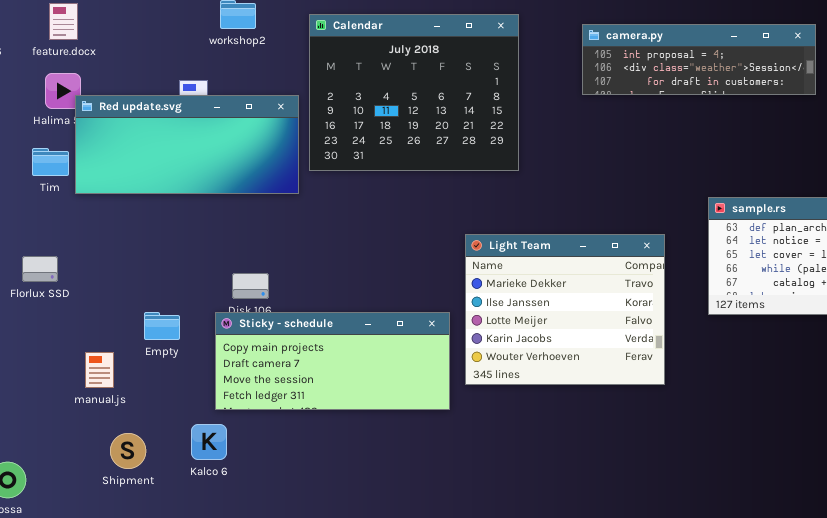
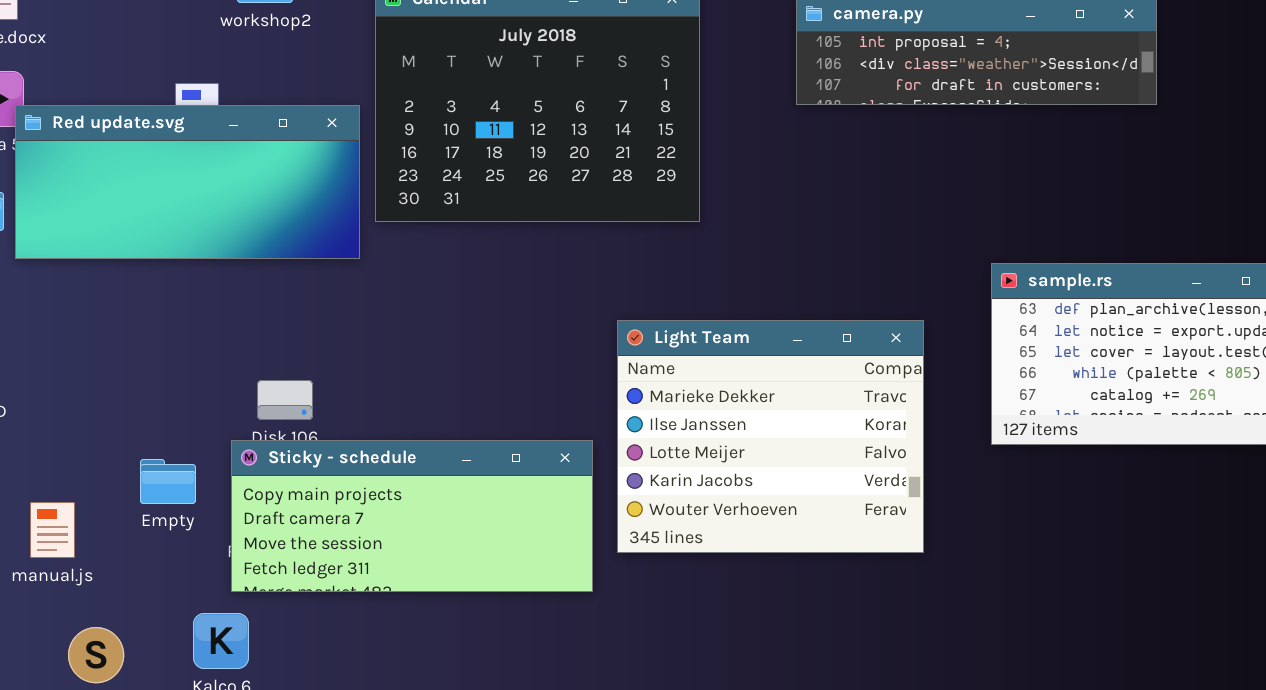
Empty: [144,312,180,340] -> [140,459,196,504], moved

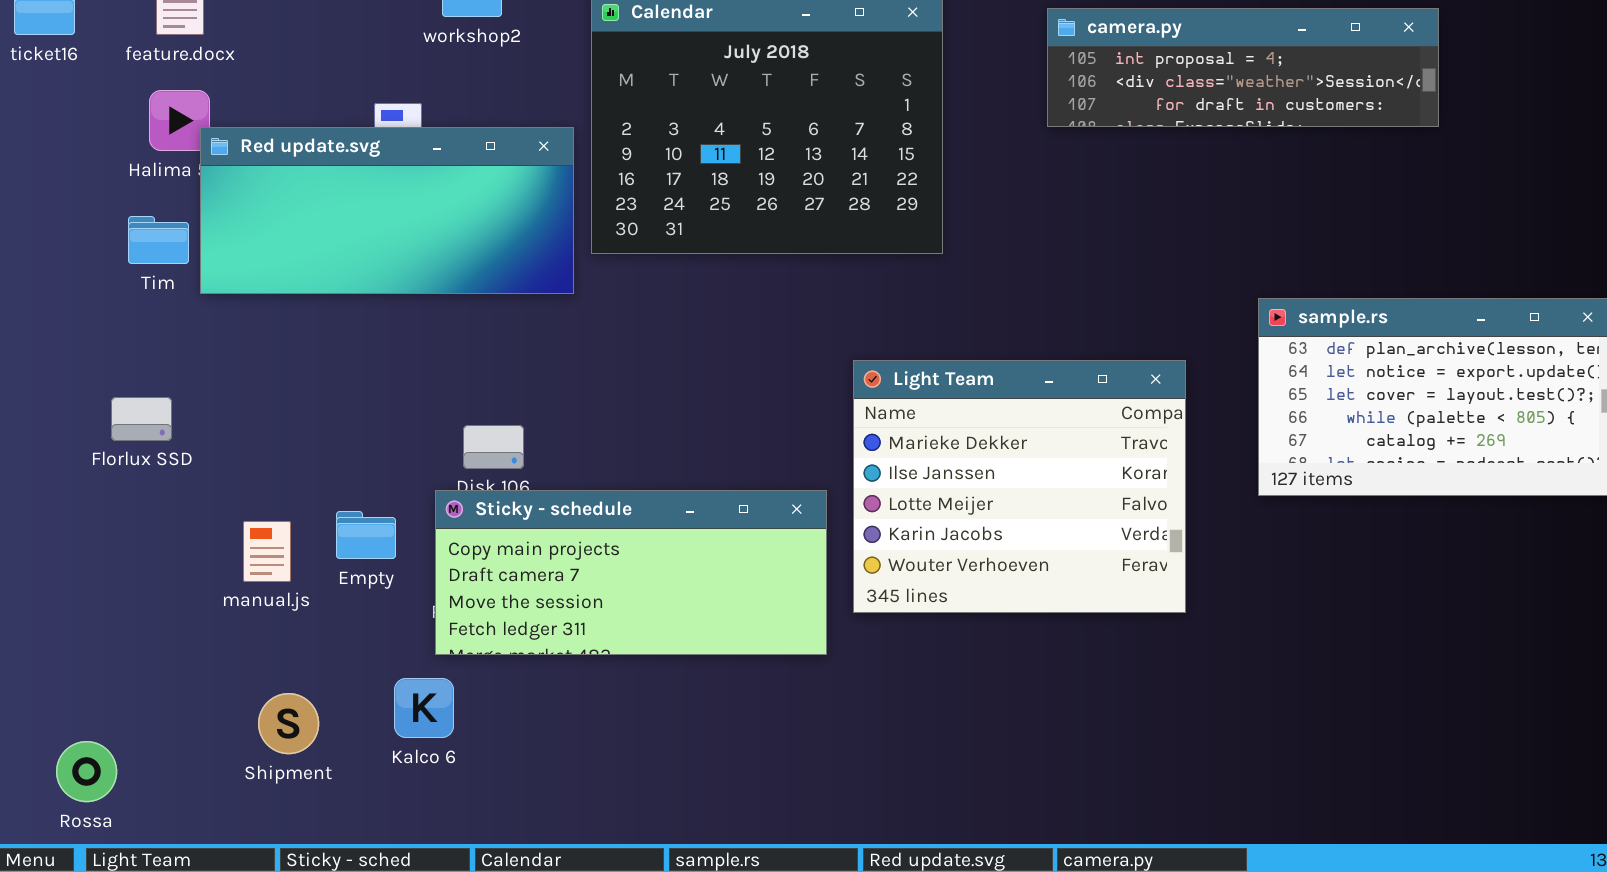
manual.js: [30,502,75,558] -> [243,521,291,582], moved

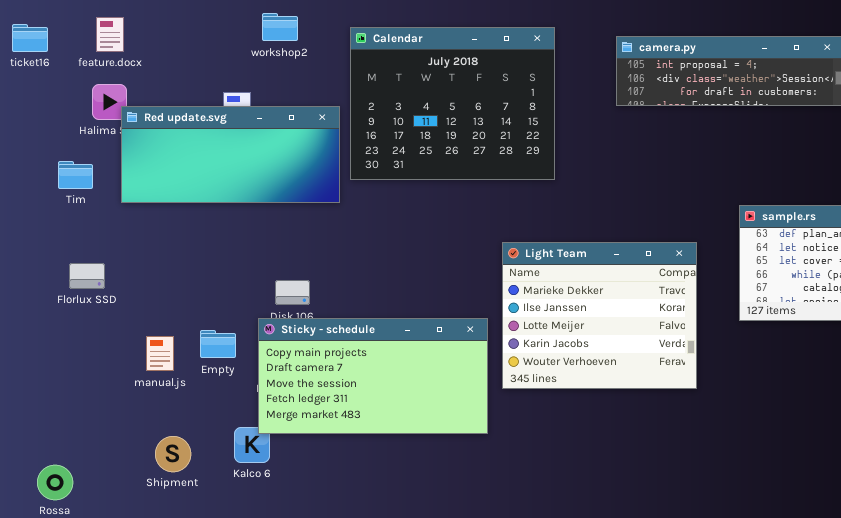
Tim: [128,216,189,264] -> [58,161,93,189], moved
Sticky - schedule: [435,490,827,655] -> [258,318,488,434], resized

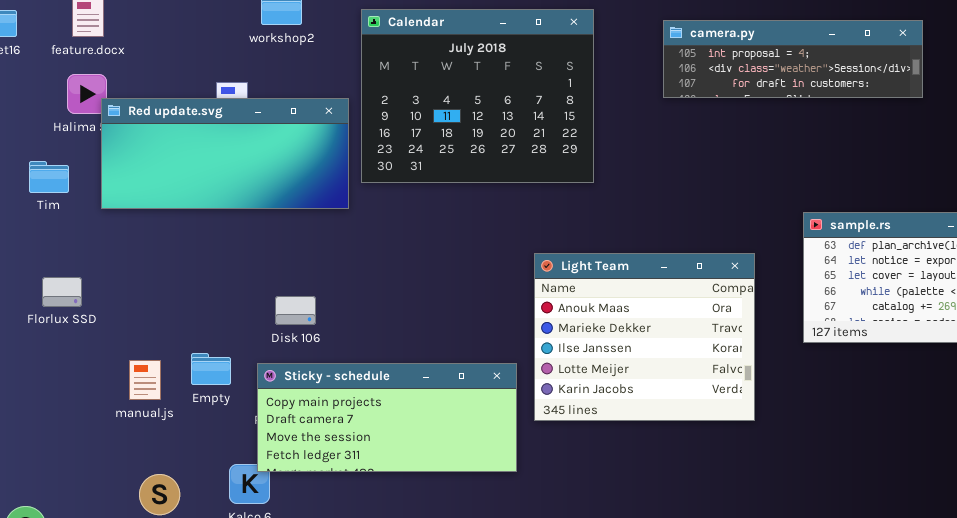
Light Team: [502,242,697,389] -> [534,253,755,421], scrolled up 1 row
Sticky - schedule: [258,318,488,434] -> [257,363,517,472], resized

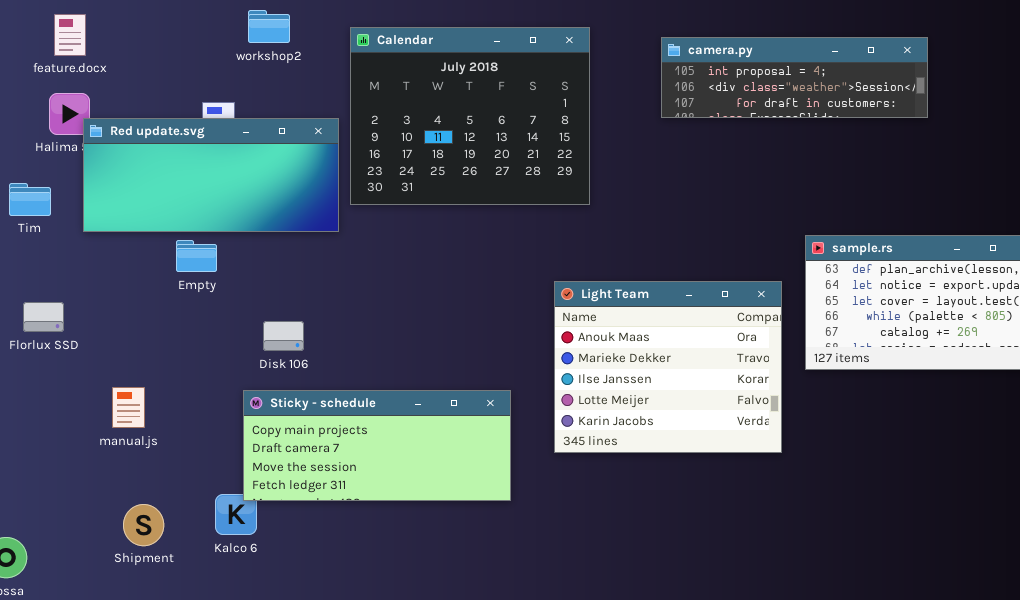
Light Team: [534,253,755,421] -> [554,281,782,453], moved
Empty: [191,353,231,385] -> [176,240,217,272], moved

